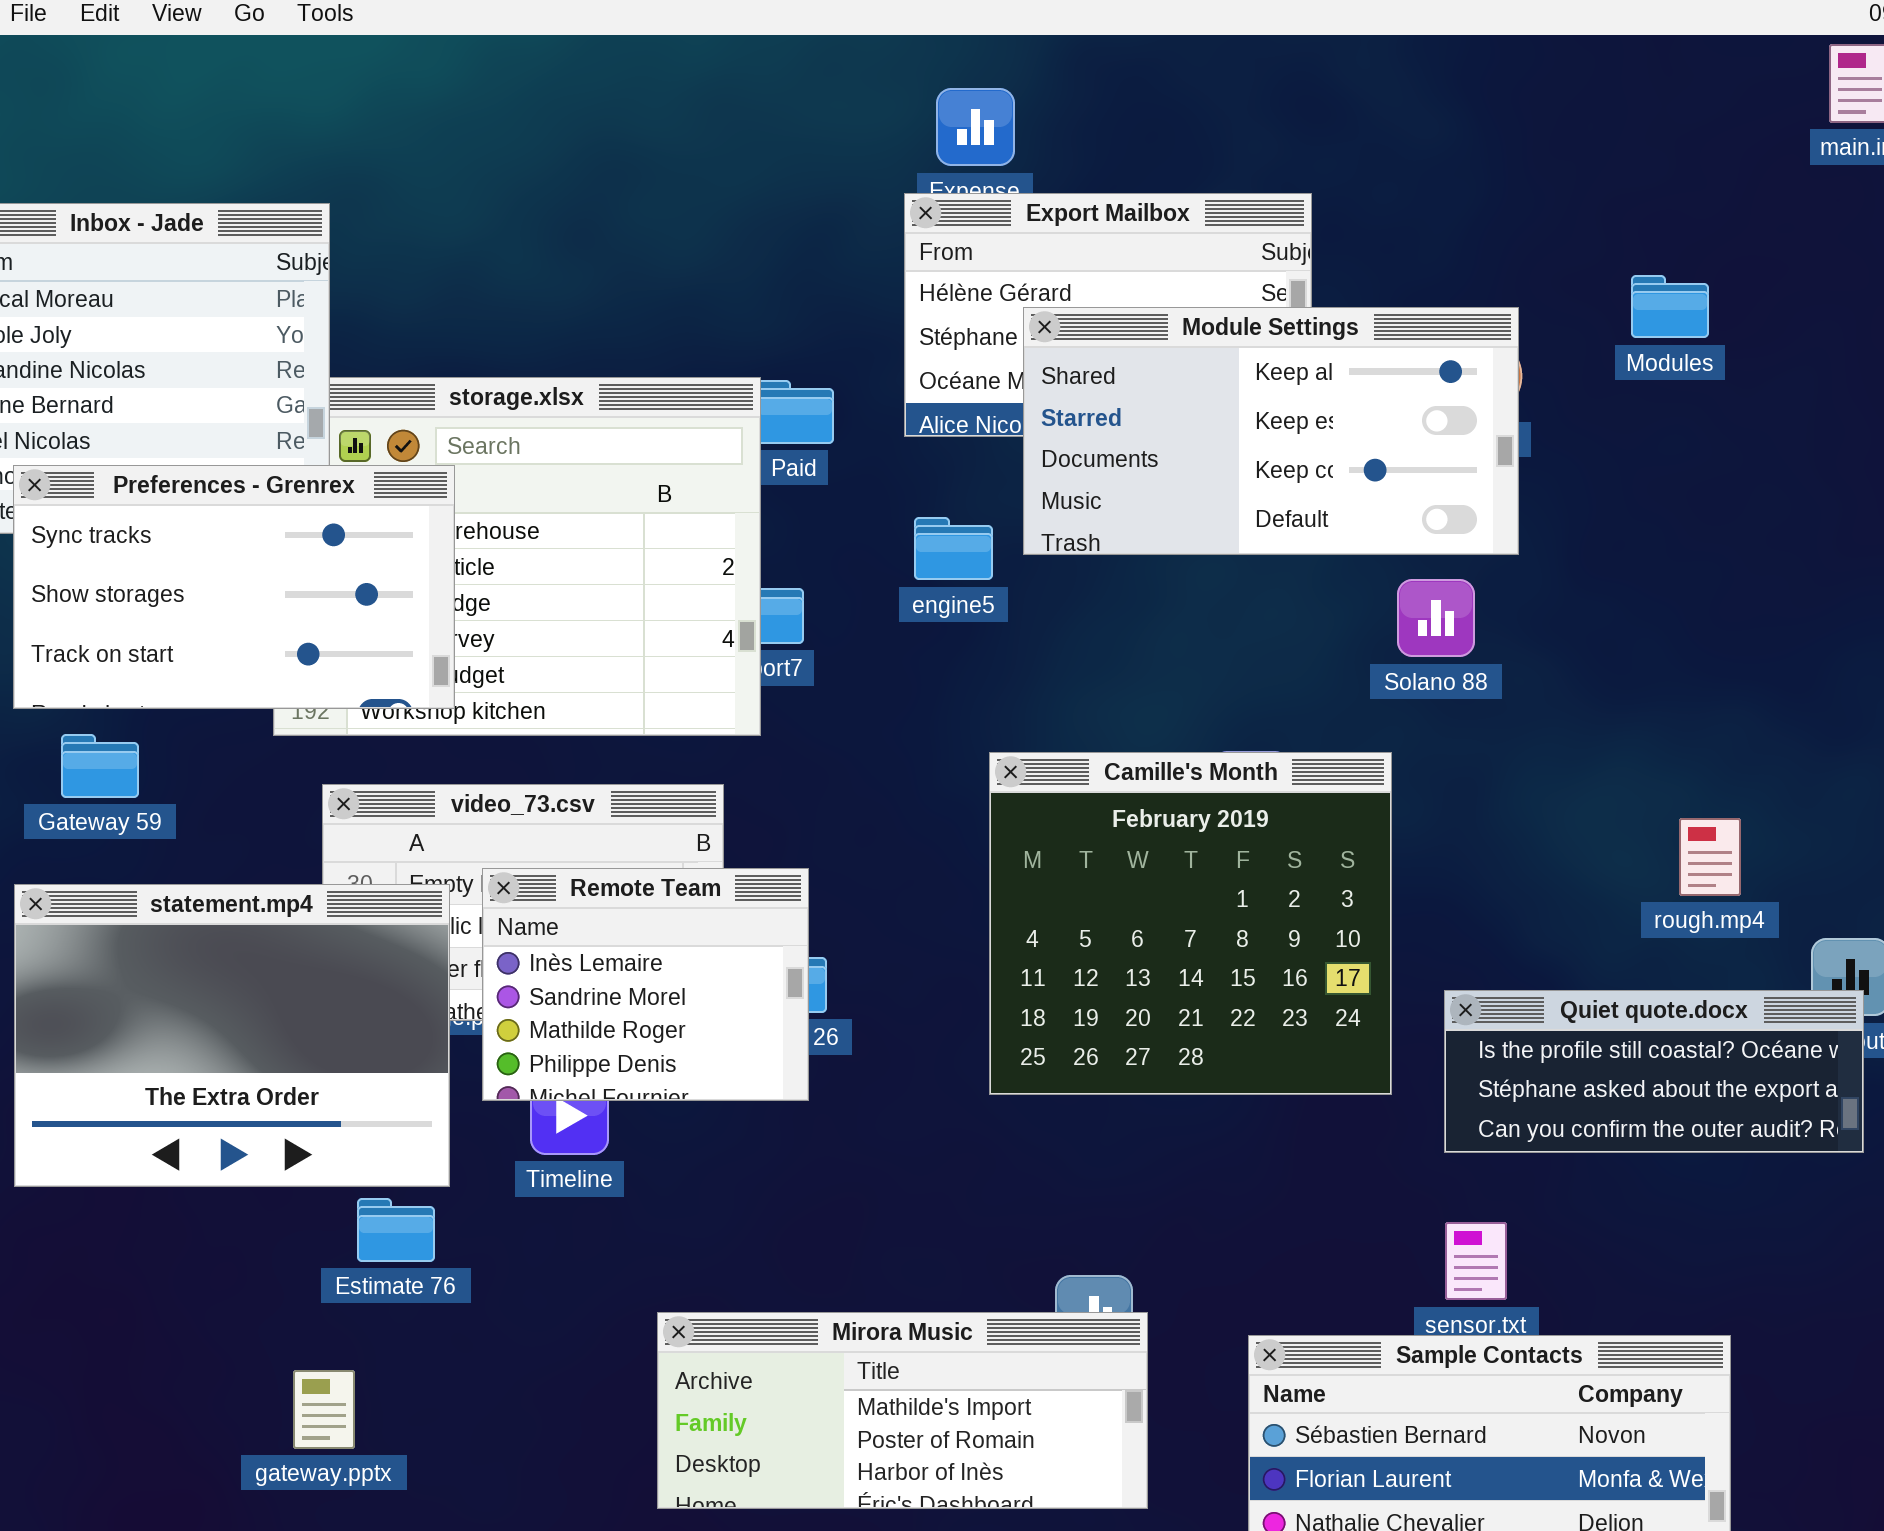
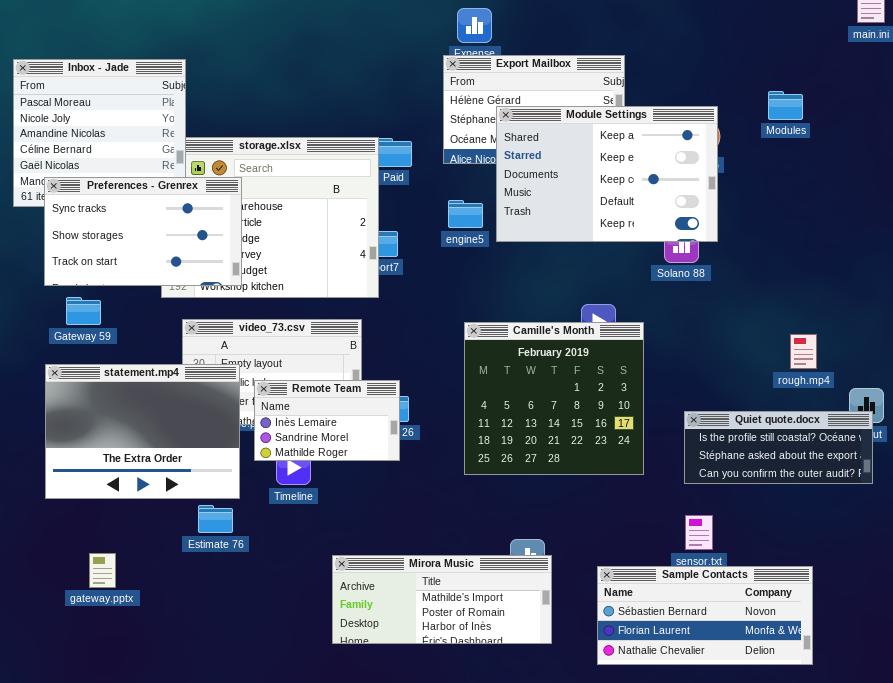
Module Settings: [1023,307,1519,555] -> [496,106,718,242], resized
Camille's Month: [989,752,1392,1095] -> [464,322,644,475], moved
Remote Team: [482,868,809,1101] -> [254,380,400,461], resized
gateway.pptx: [293,1370,355,1449] -> [89,553,116,588], moved

